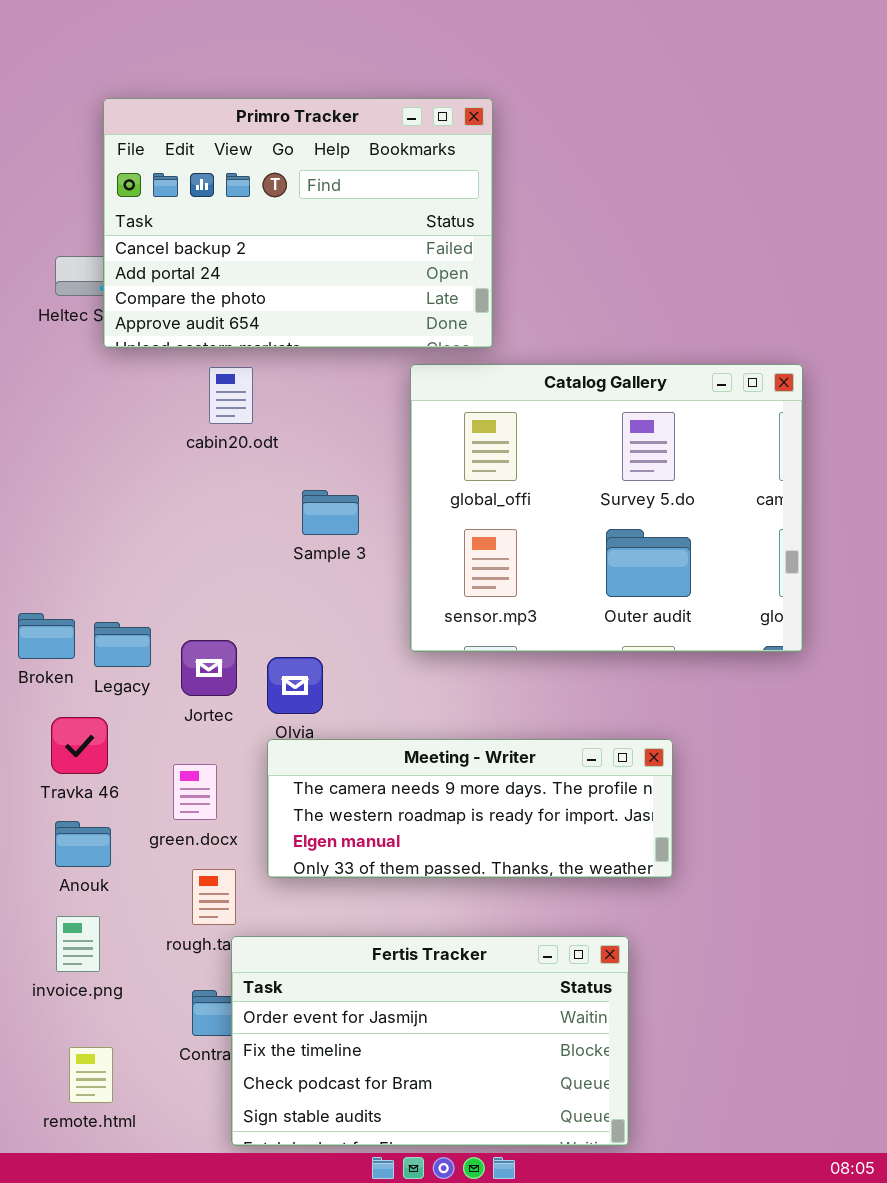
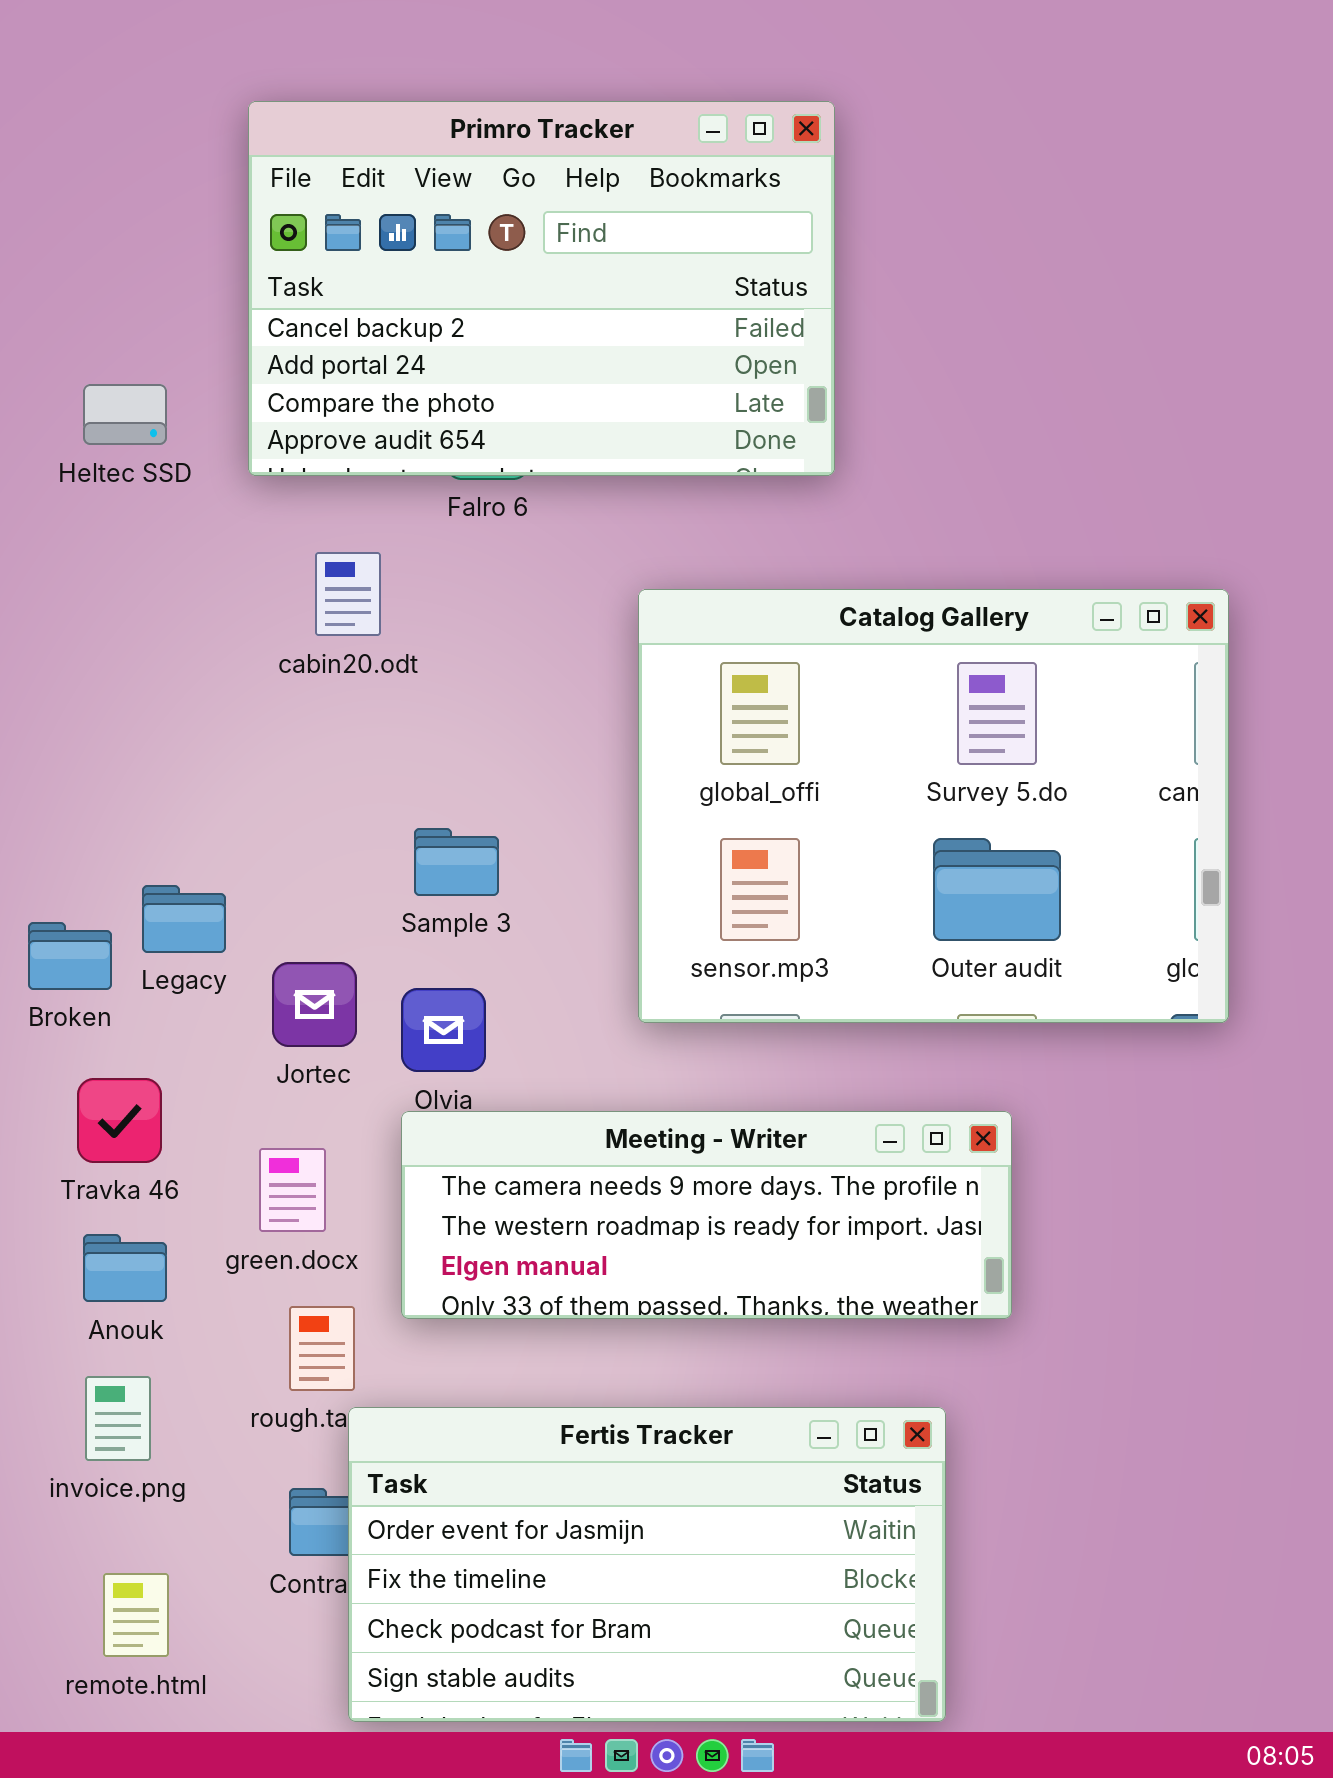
Primro Tracker: [103,98,493,348] -> [248,101,835,476], moved
Catalog Gallery: [410,364,803,652] -> [638,589,1229,1023], moved
Sample 3: [302,490,359,535] -> [414,828,499,896], moved
Legacy: [94,622,151,667] -> [142,885,226,953], moved

